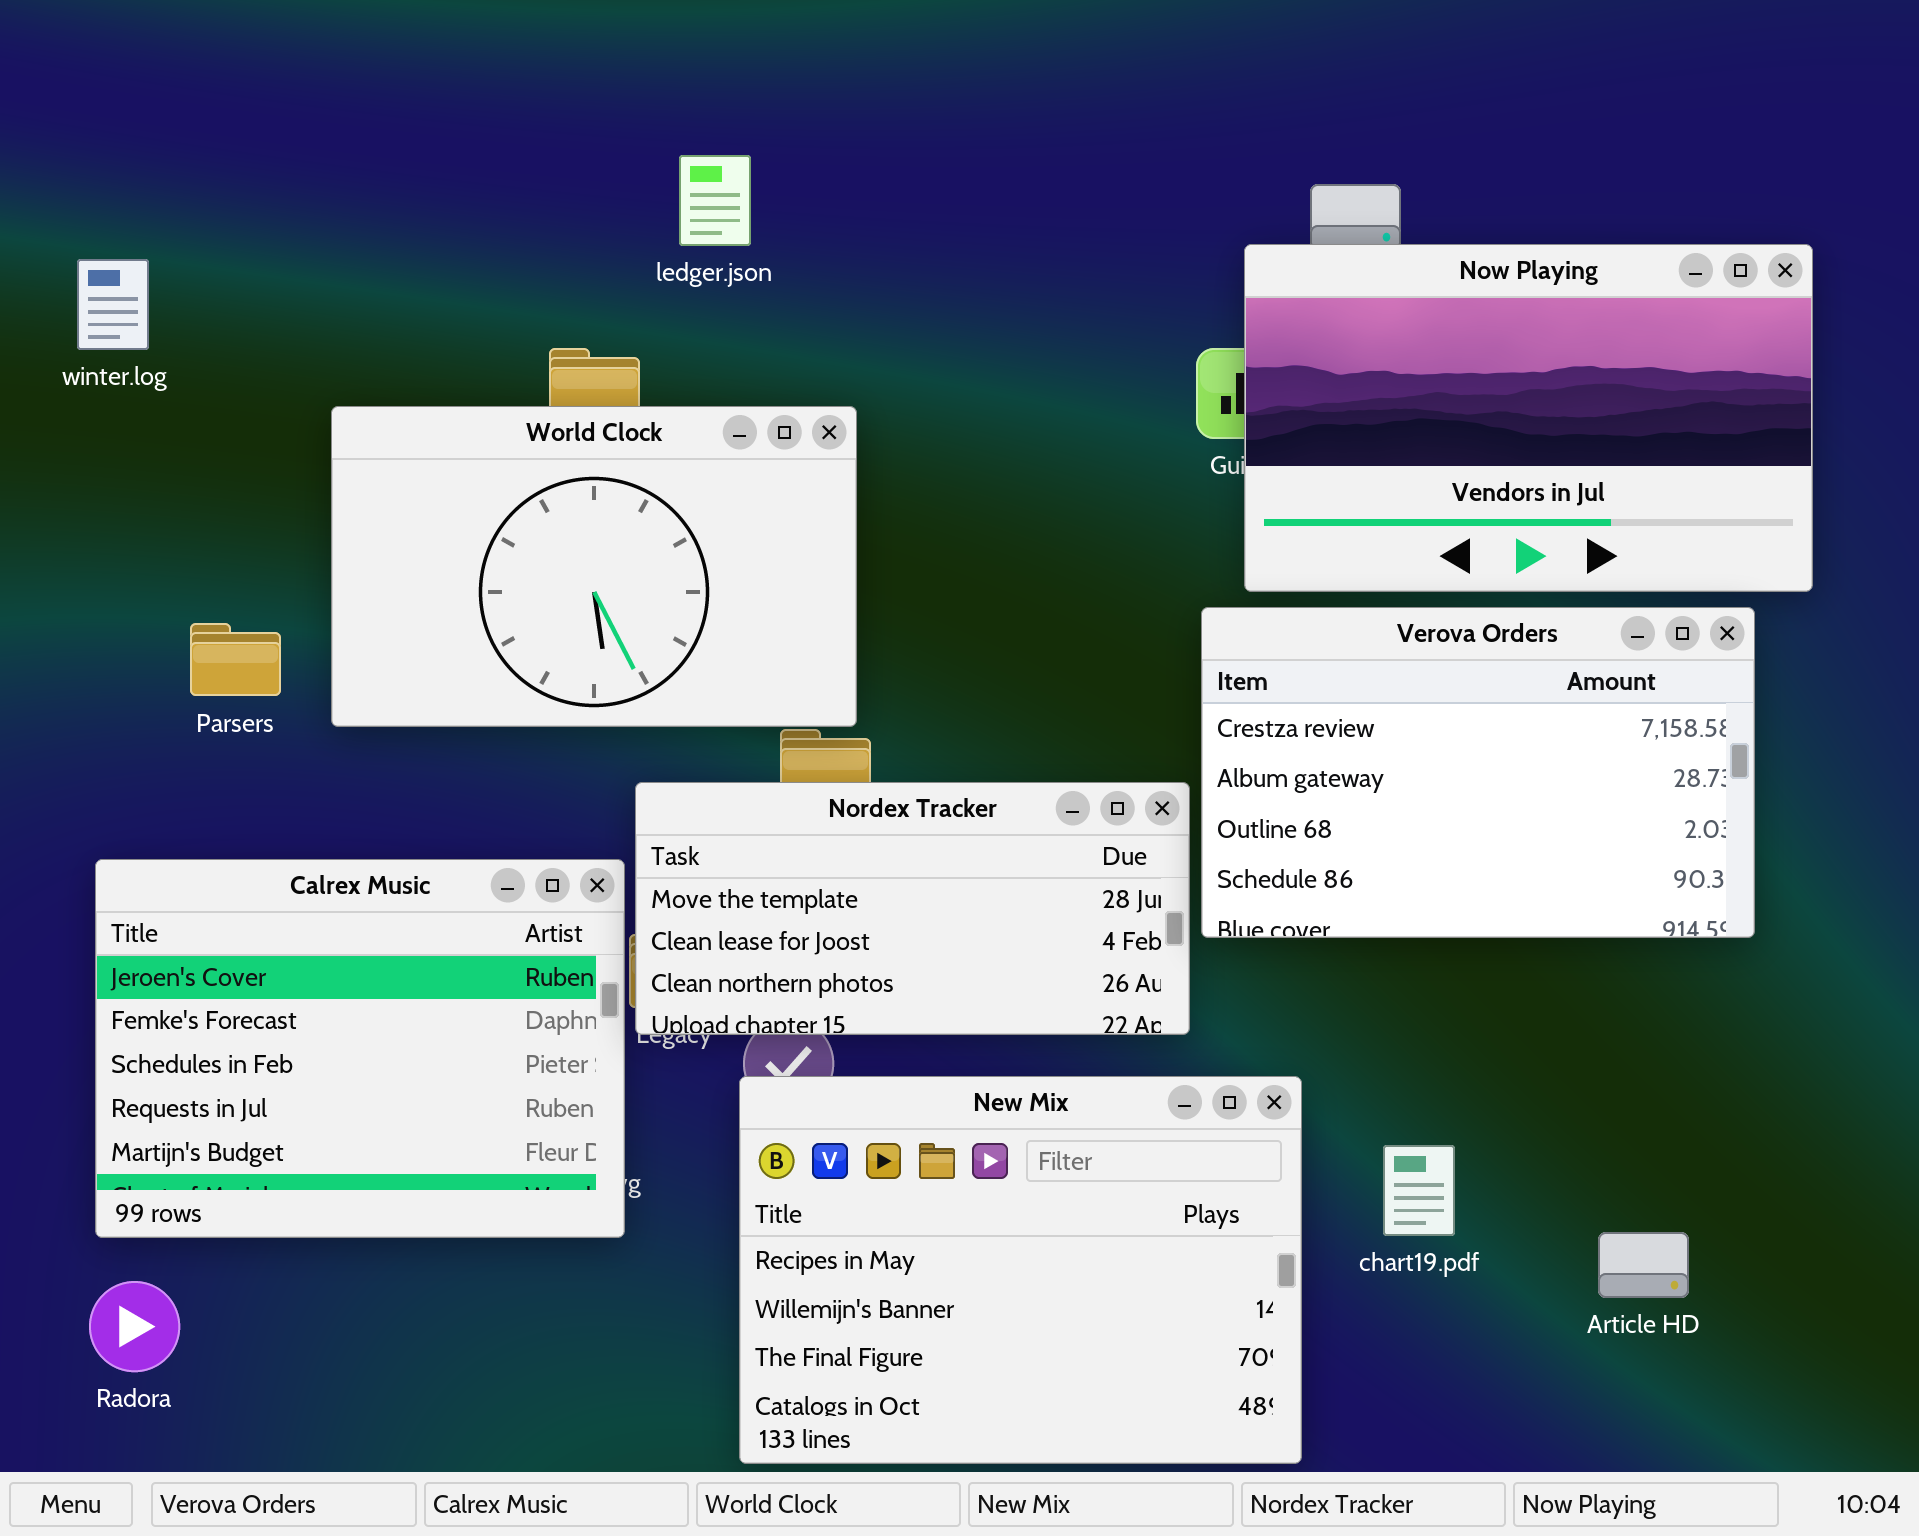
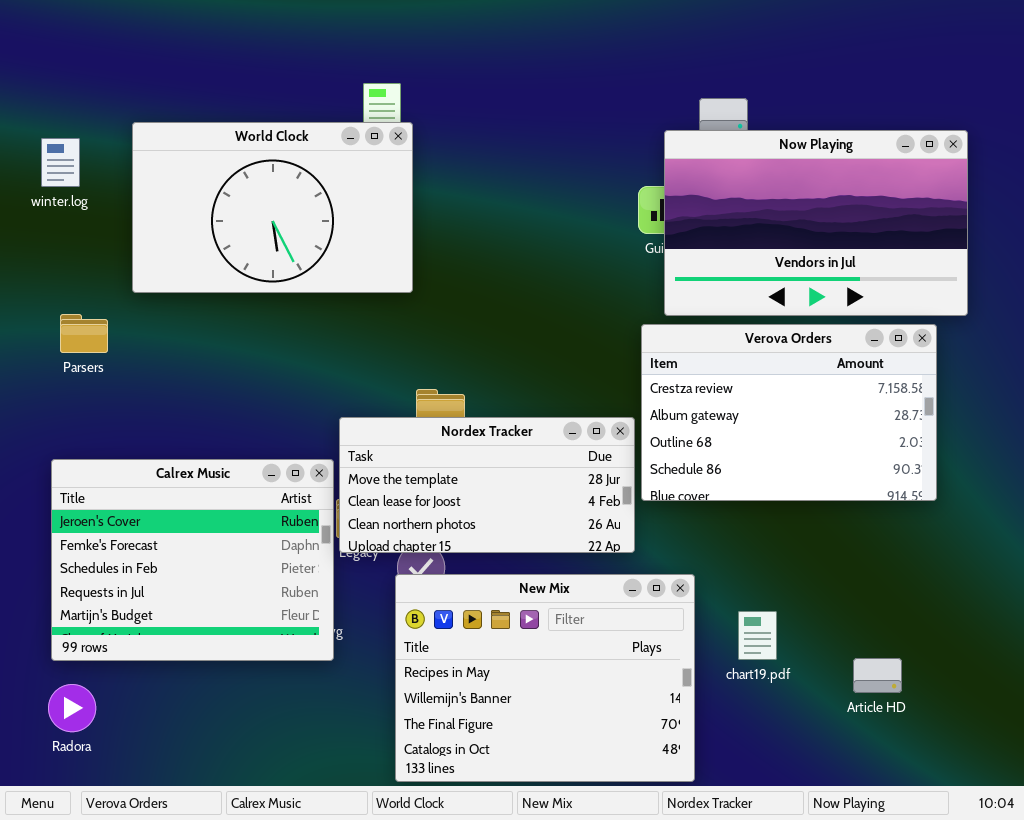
World Clock: [331,406,857,727] -> [132,122,413,293], moved
Parsers: [190,623,281,696] -> [60,314,108,353], moved

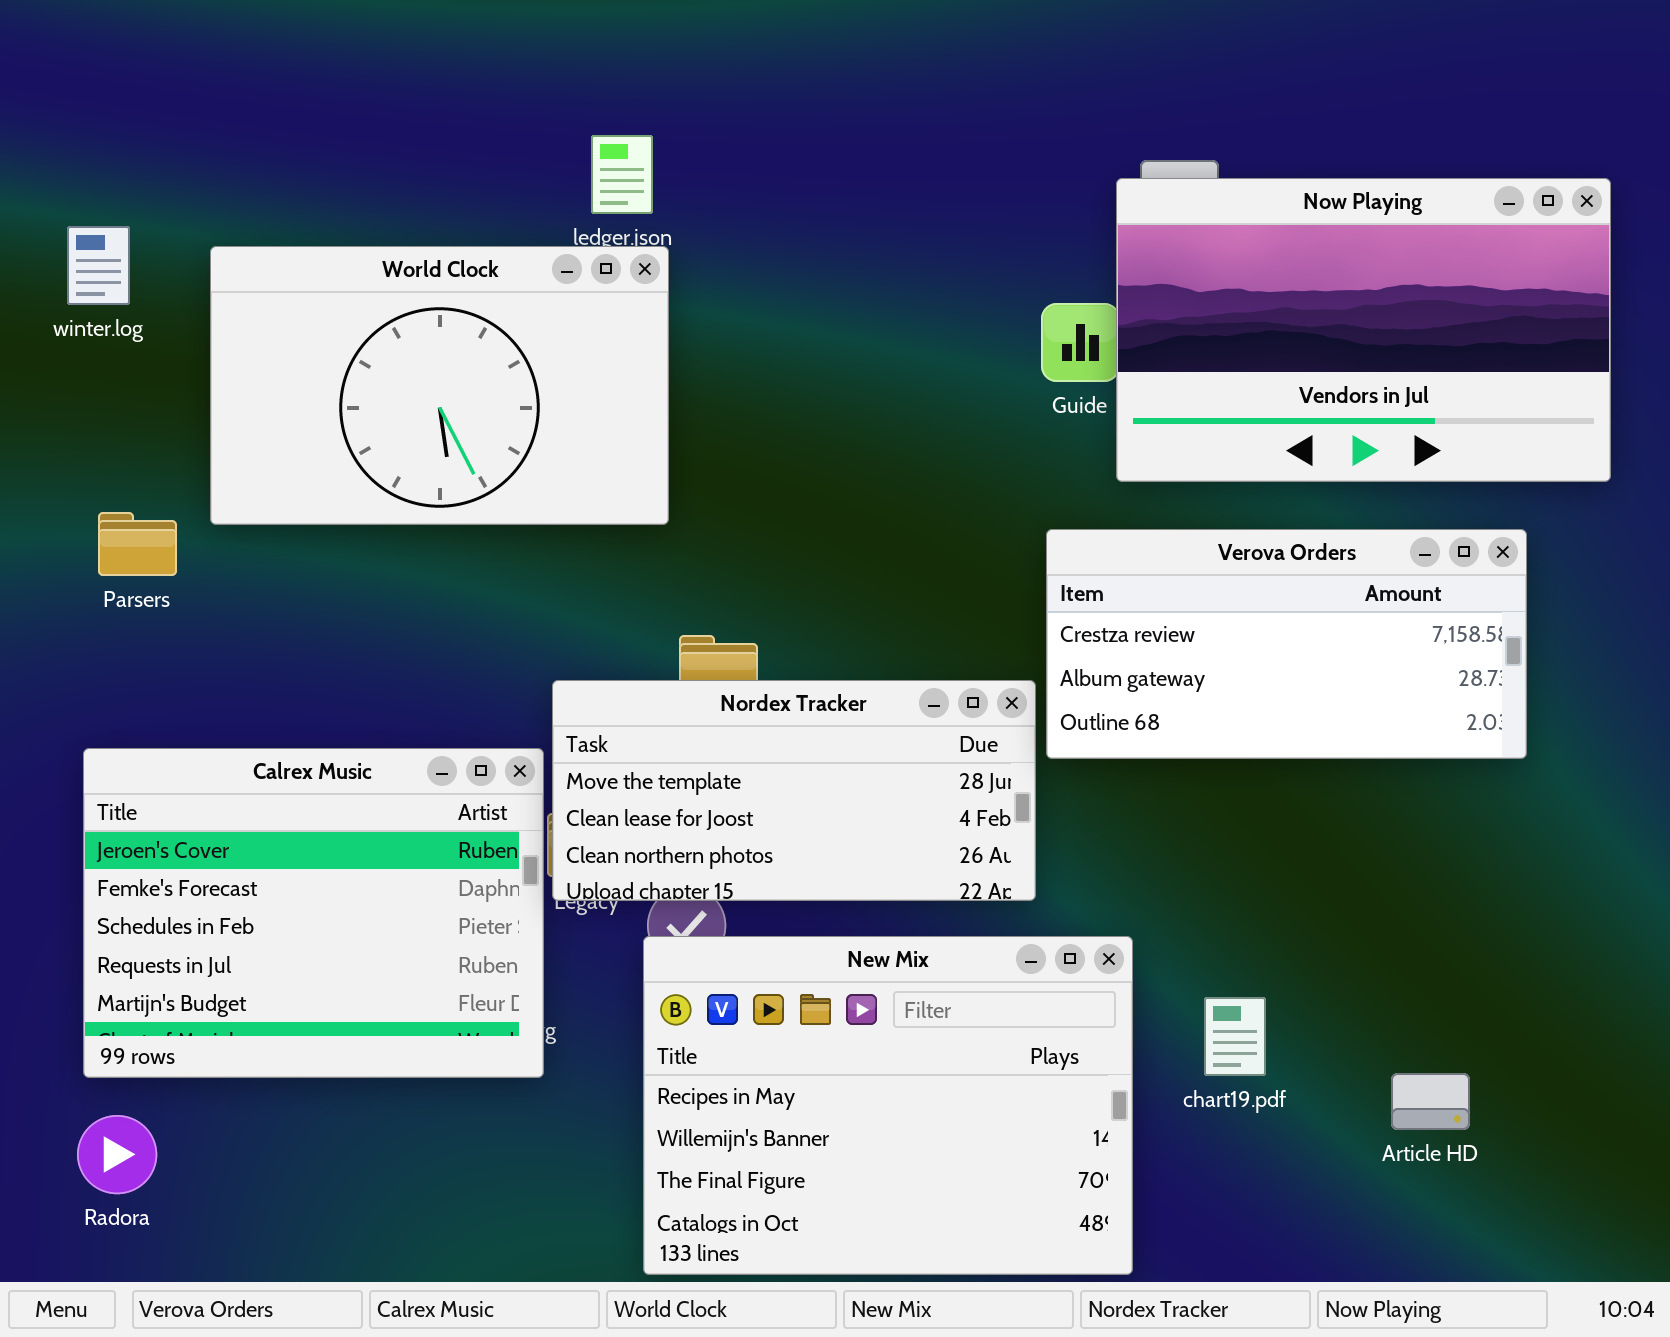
World Clock: [132,122,413,293] -> [210,246,669,525], moved
Now Playing: [664,130,968,316] -> [1116,178,1611,482], moved
Verova Orders: [641,324,937,501] -> [1046,529,1527,759], resized

